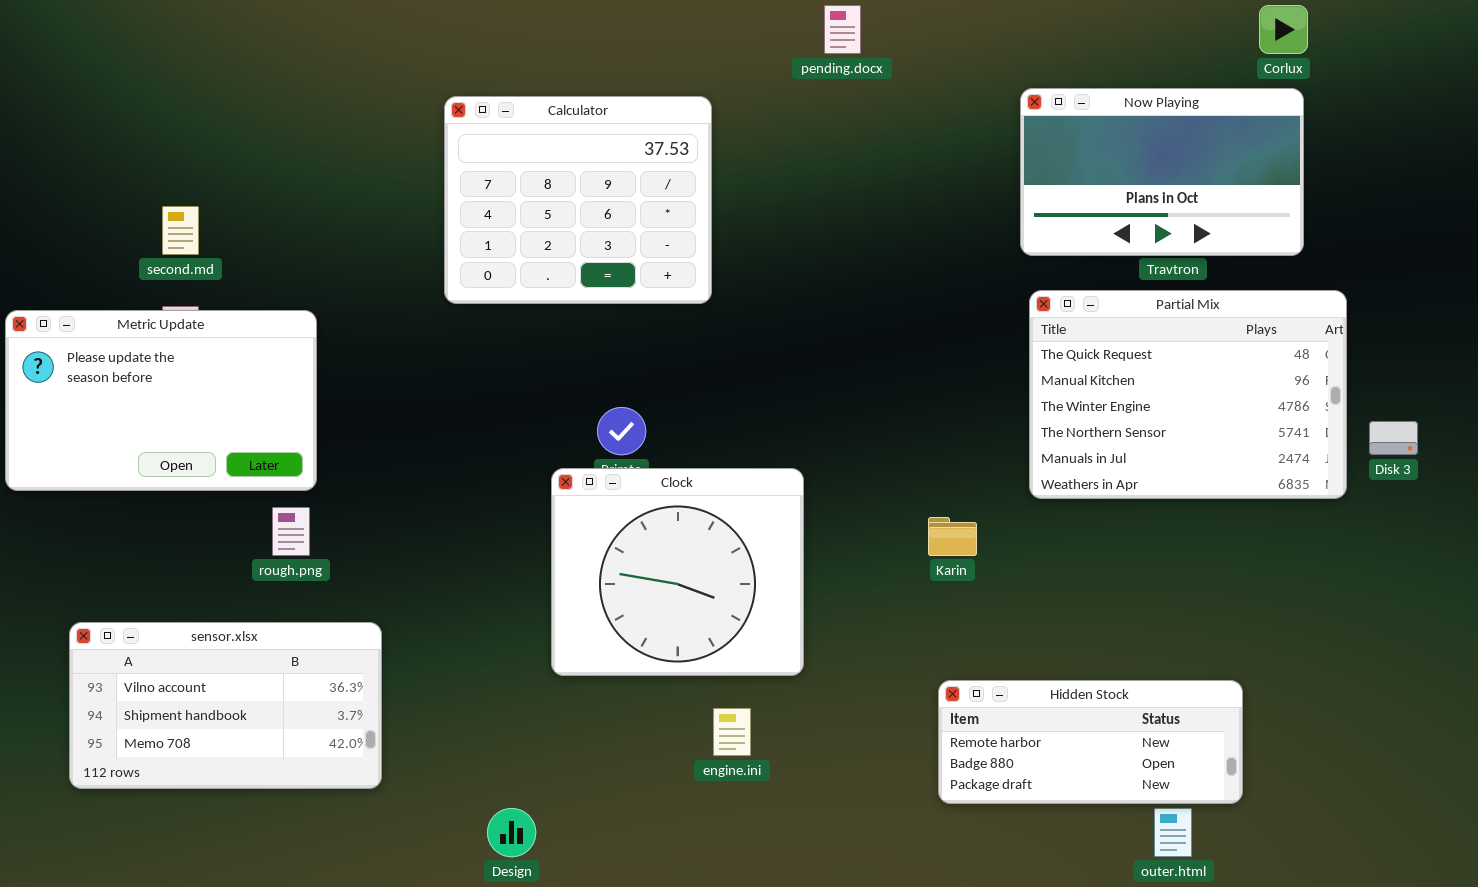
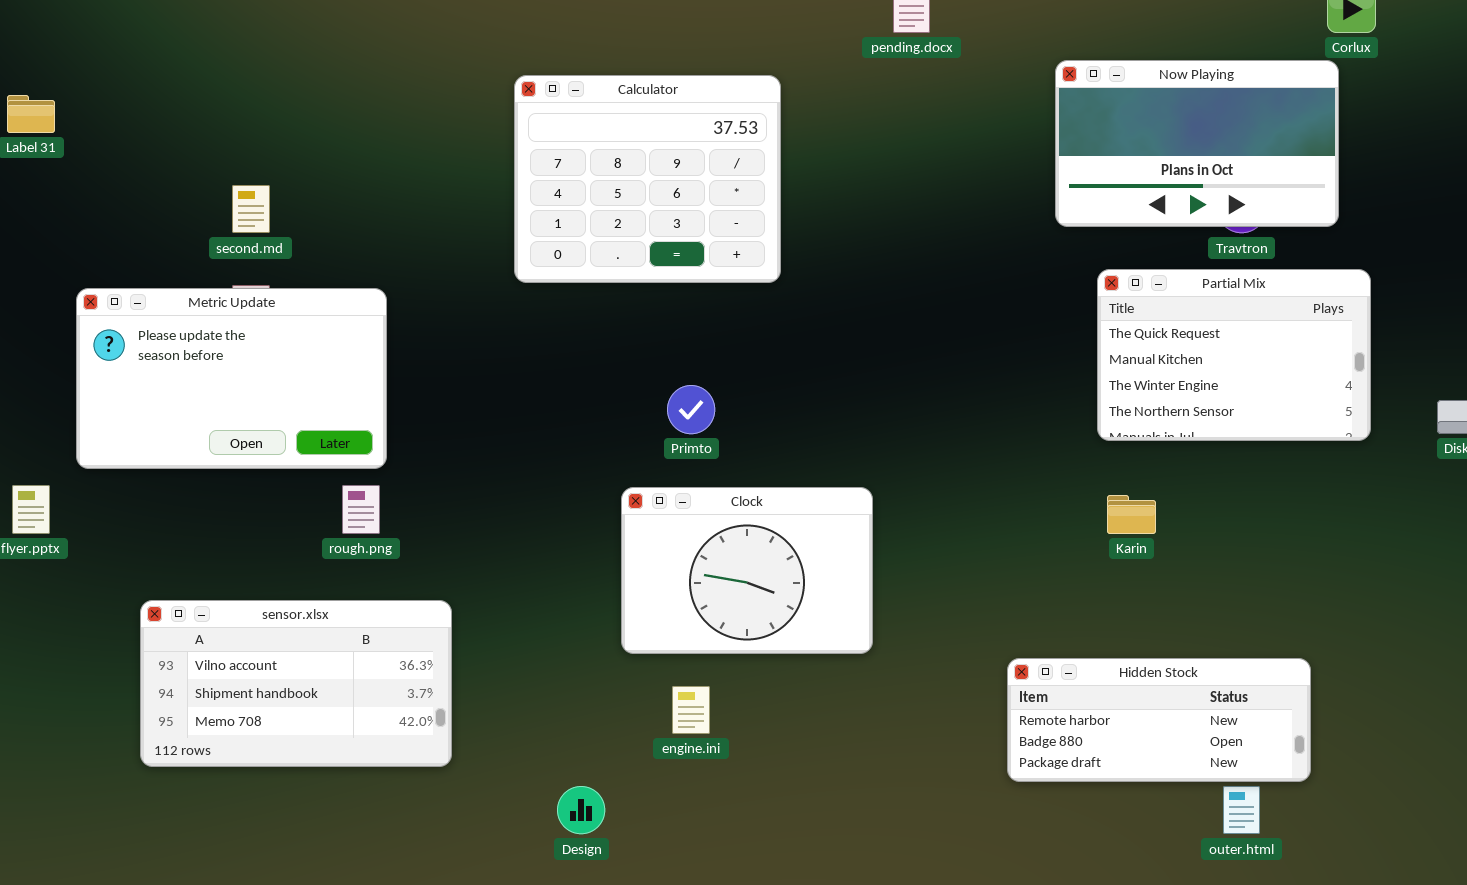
Now Playing: [1020,88,1304,256] -> [1055,60,1339,227], moved
Partial Mix: [1029,290,1347,499] -> [1097,269,1371,441], resized
Clock: [551,468,804,676] -> [621,487,873,654], resized
Karin: [928,517,977,556] -> [1107,495,1156,534], moved
engine.ini: [713,708,751,756] -> [672,686,710,734], moved

